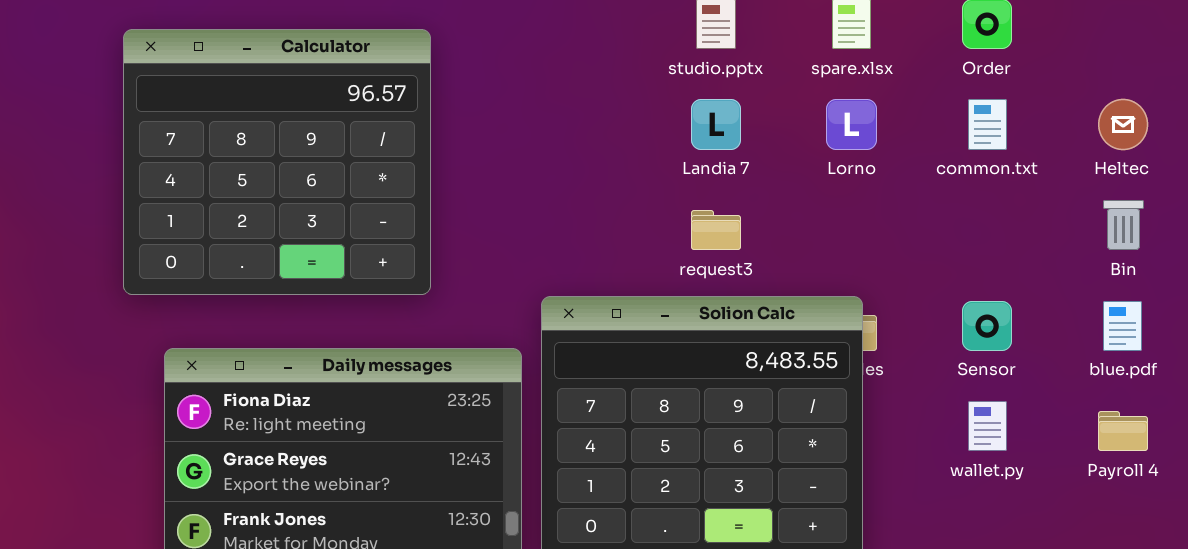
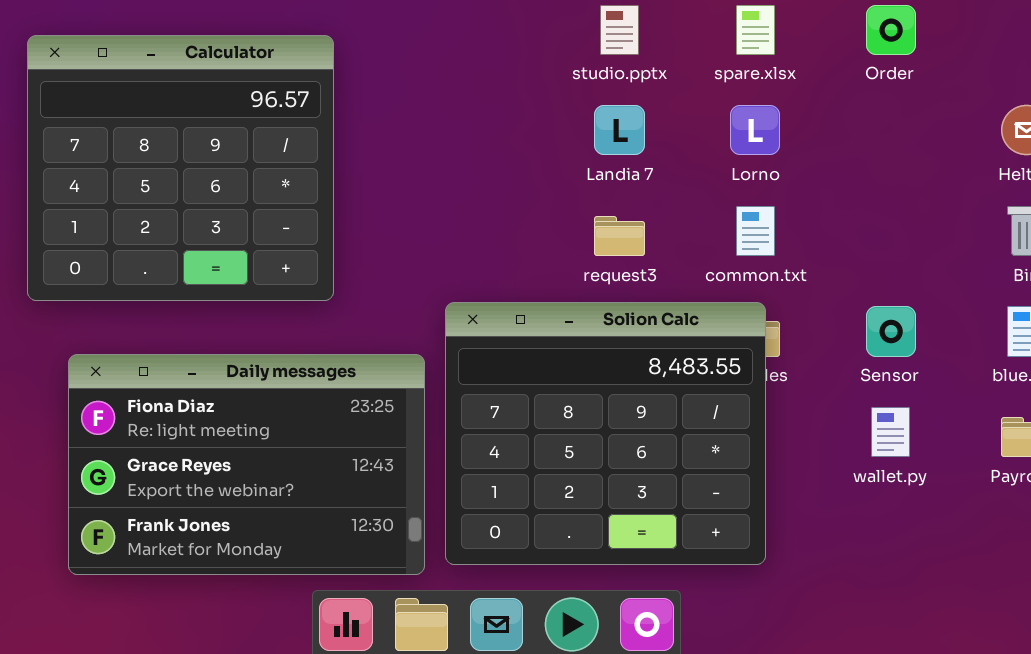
common.txt: [968,99,1007,150] -> [736,206,775,256], moved

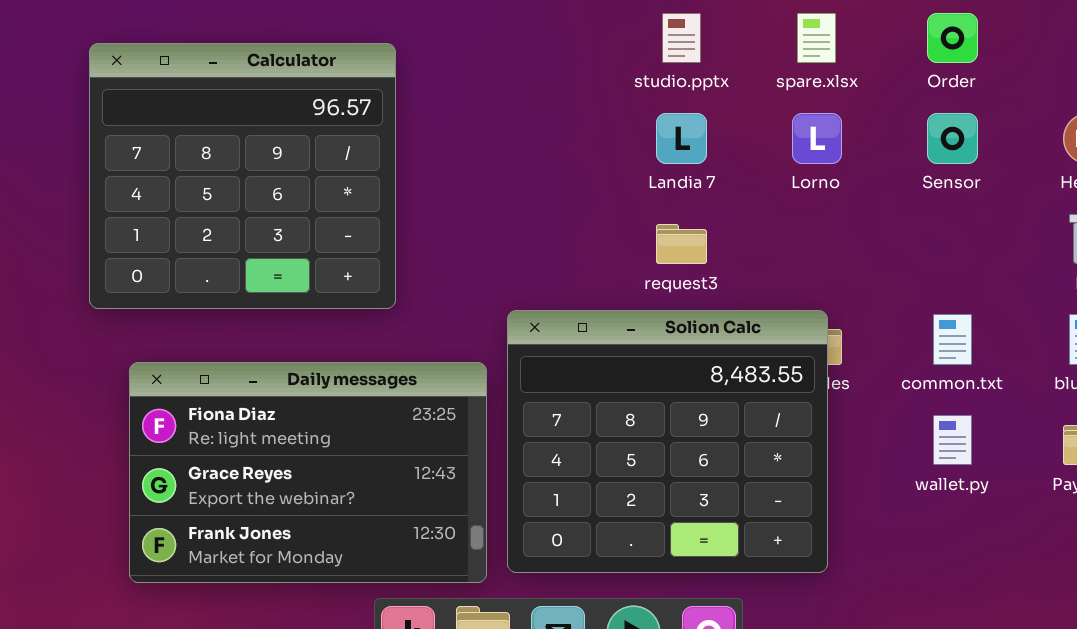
common.txt: [736,206,775,256] -> [933,314,972,365], moved
Sensor: [866,306,916,357] -> [927,113,978,164], moved

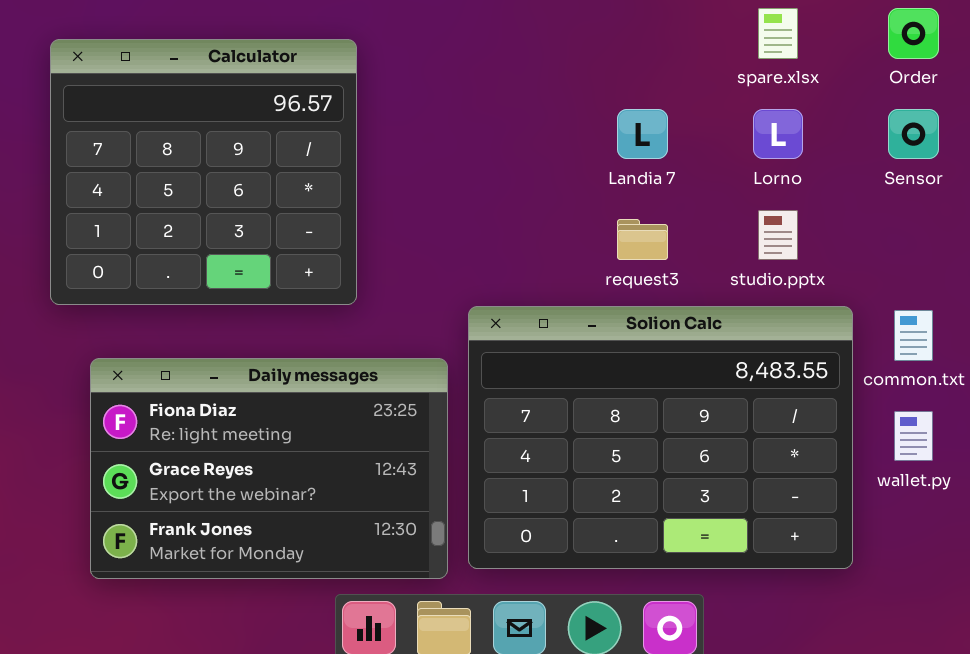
studio.pptx: [662,13,701,63] -> [758,210,798,260], moved
Solion Calc: [507,310,828,573] -> [468,306,853,569], resized

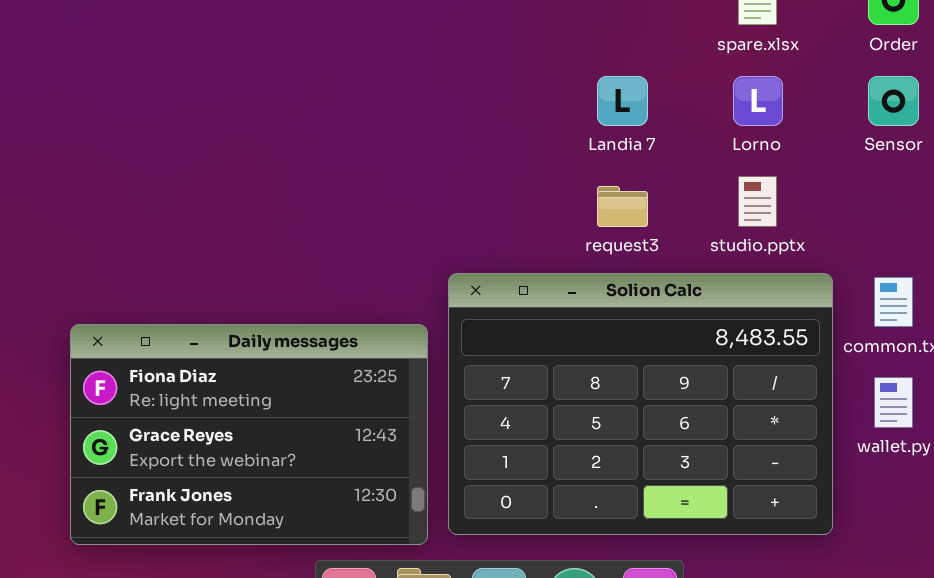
Calculator: [50,39,357,305] -> none, closed

